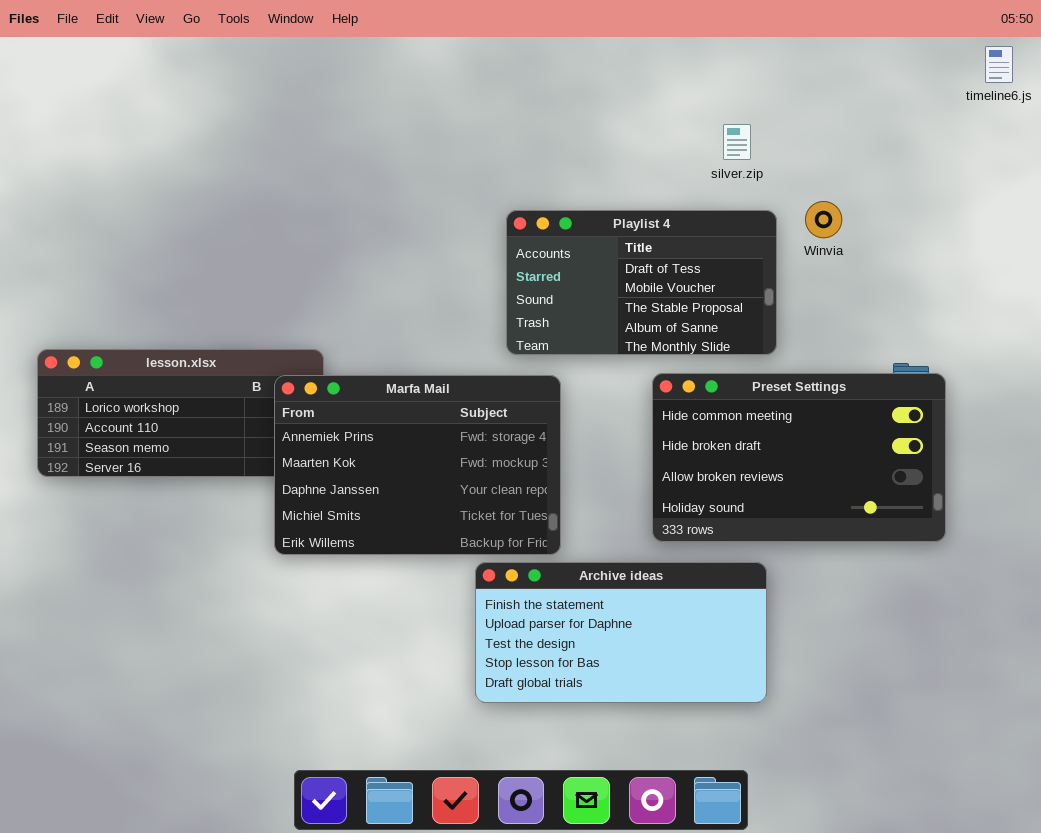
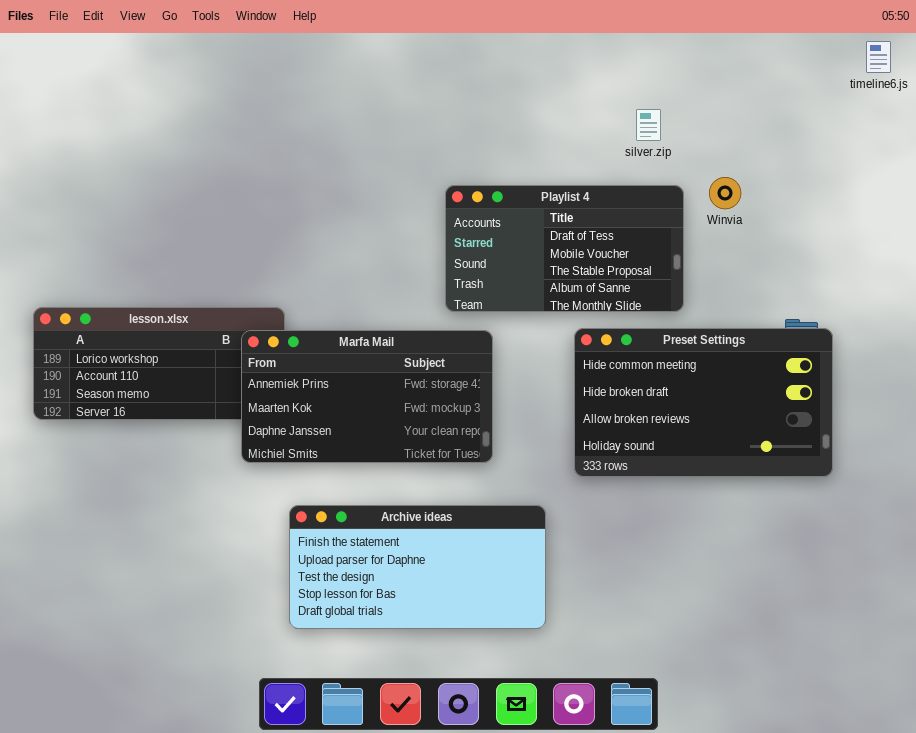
Marfa Mail: [274,375,561,555] -> [241,330,493,463], resized
Archive ideas: [475,562,767,703] -> [289,505,546,629], moved

